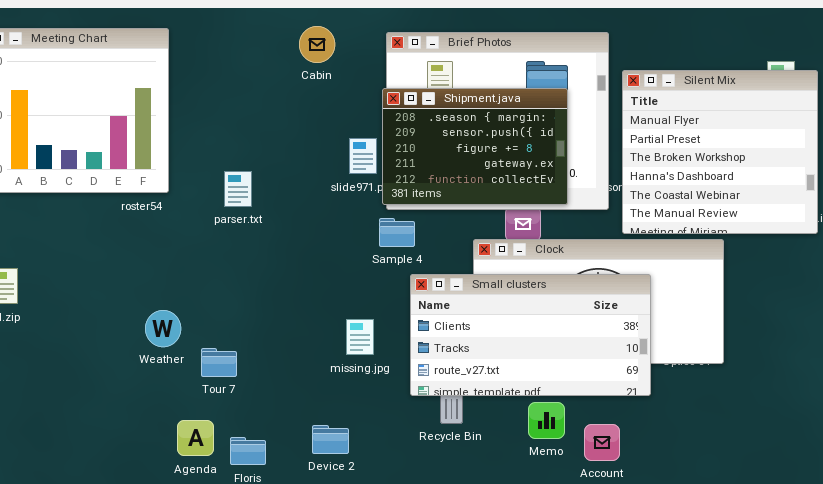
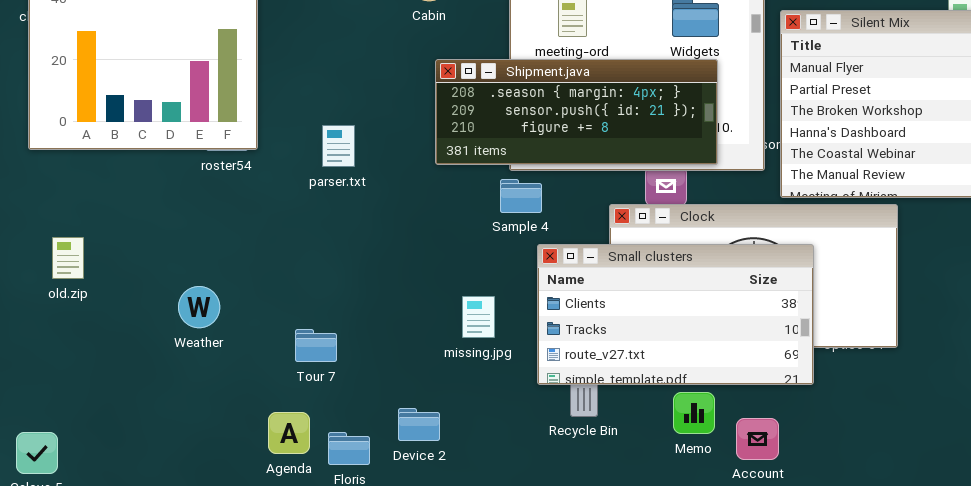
Shipment.java: [382,88,568,205] -> [435,59,718,165], resized
Weather: [145,310,181,347] -> [178,286,220,328], moved
Device 2: [312,425,349,454] -> [398,408,440,441], moved

